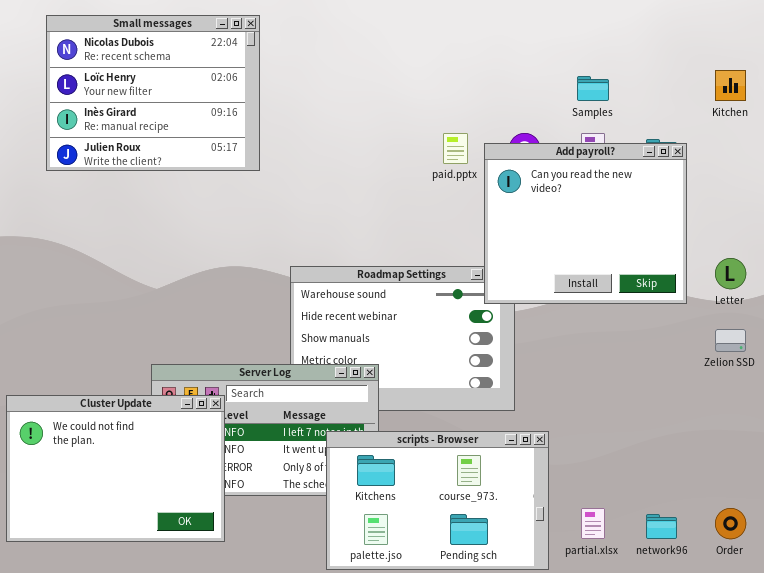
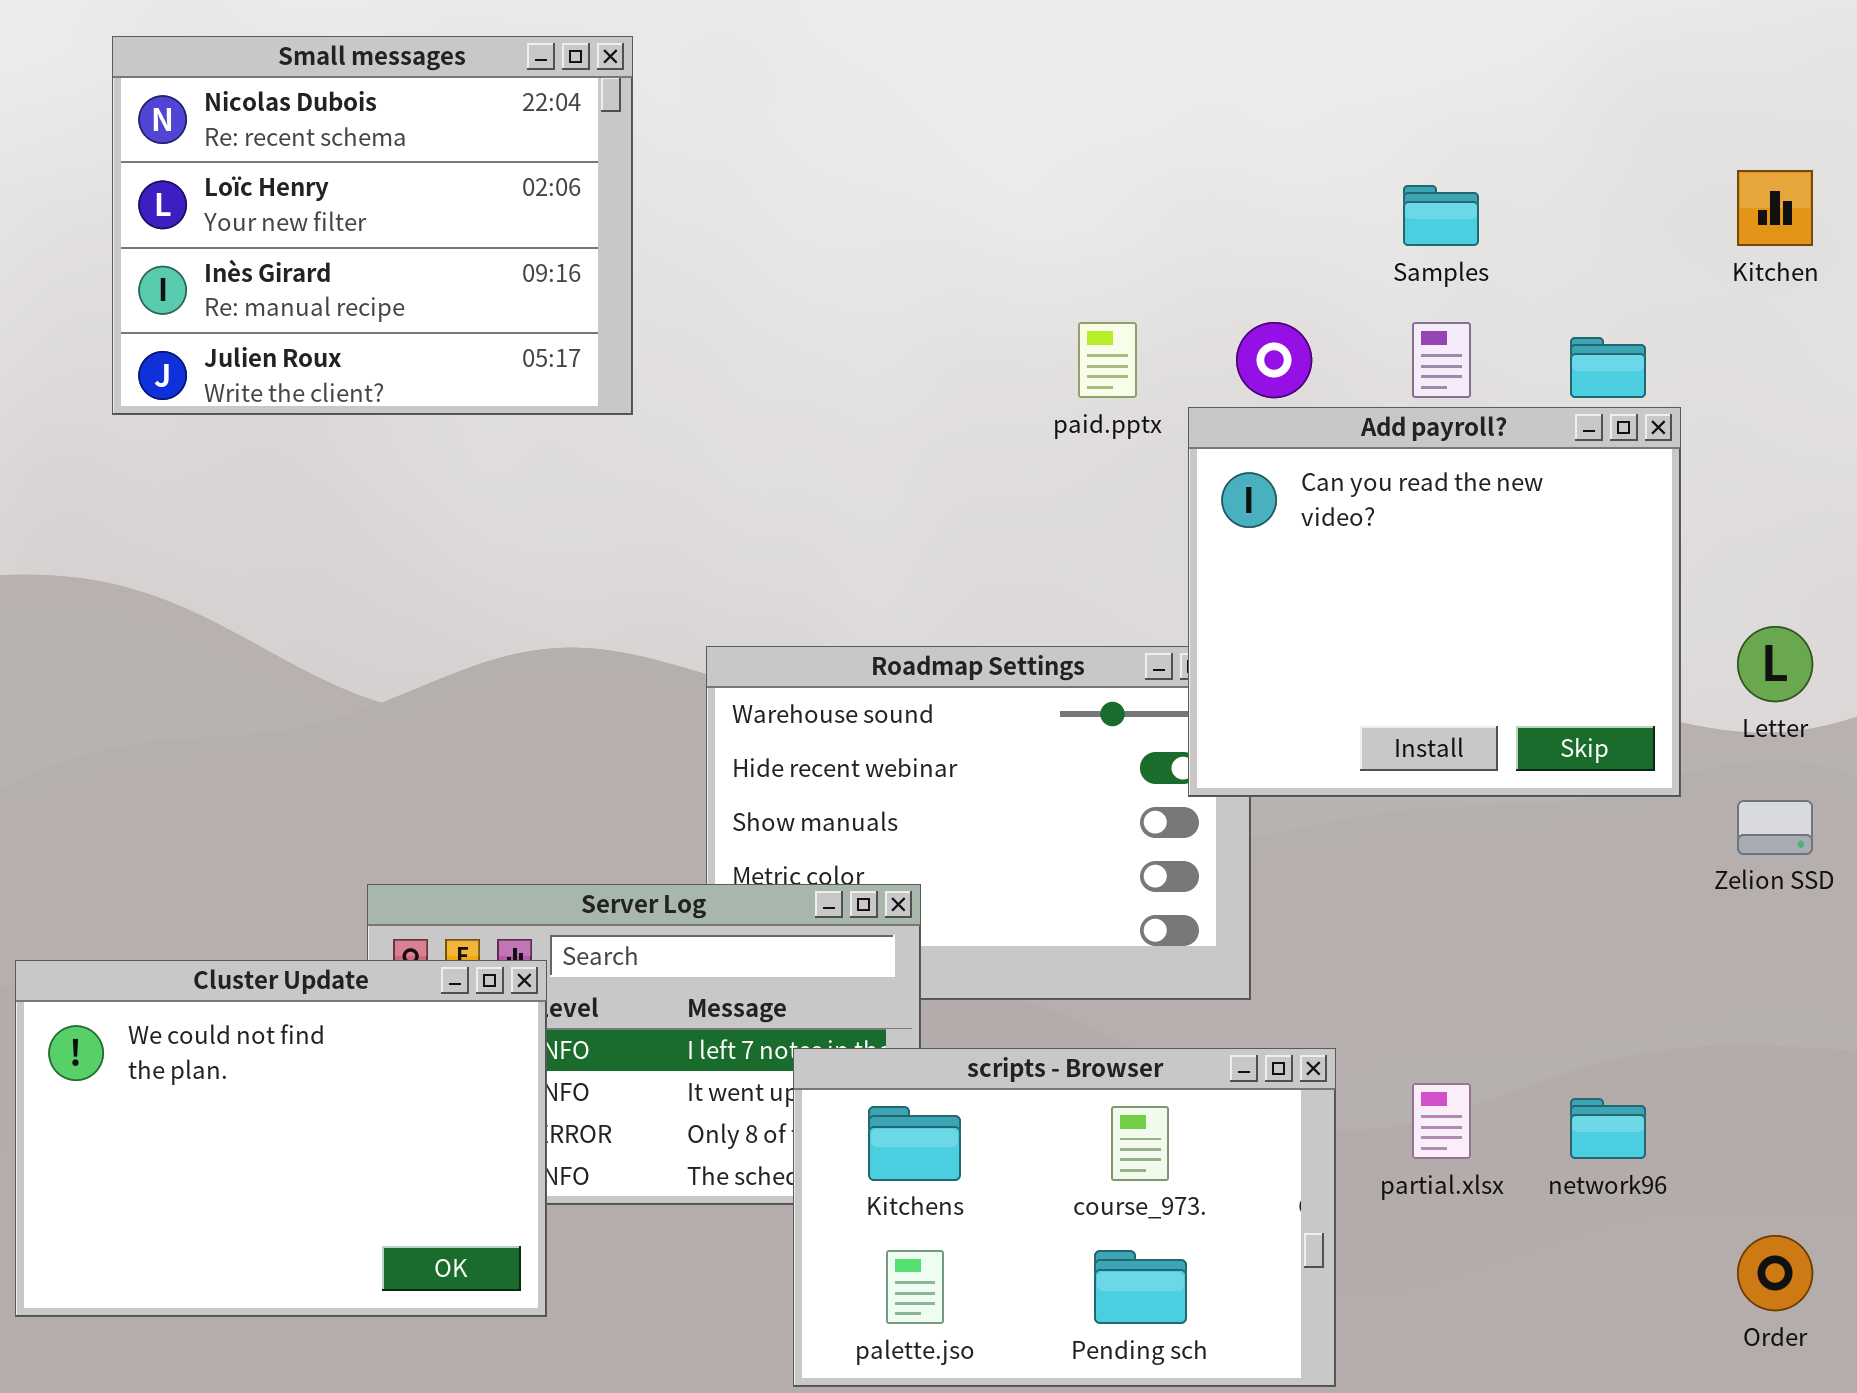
Add payroll?: [484,143,687,304] -> [1188,407,1681,797], moved
partial.xlsx: [581,508,605,539] -> [1412,1083,1471,1159], moved
network96: [646,514,677,539] -> [1570,1098,1646,1159], moved

